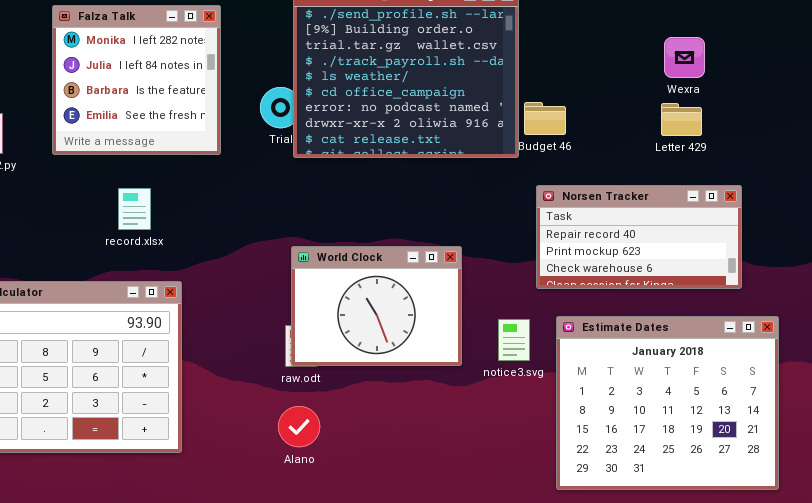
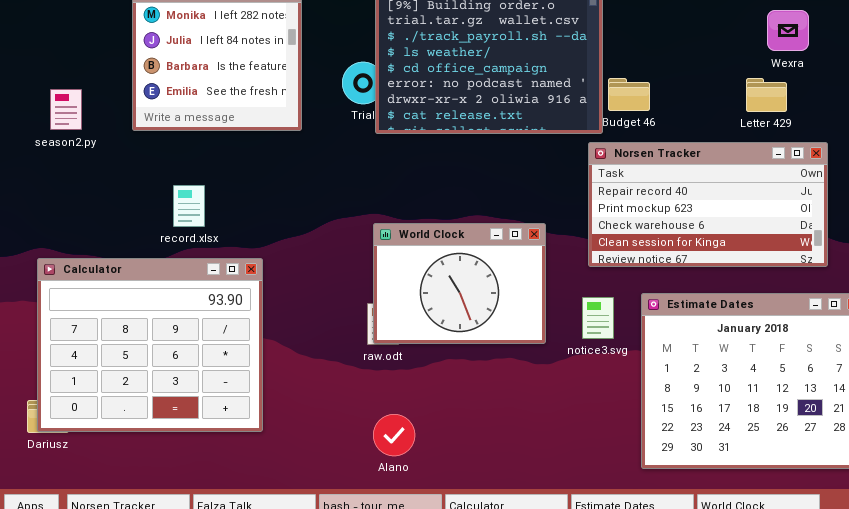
Wexra: [664,37,705,78] -> [767,10,809,51], moved
Norsen Tracker: [536,185,742,289] -> [588,142,828,267], resized
record.xlsx: [118,188,151,230] -> [173,185,205,227], moved
Alano: [278,406,320,447] -> [373,414,415,456], moved

